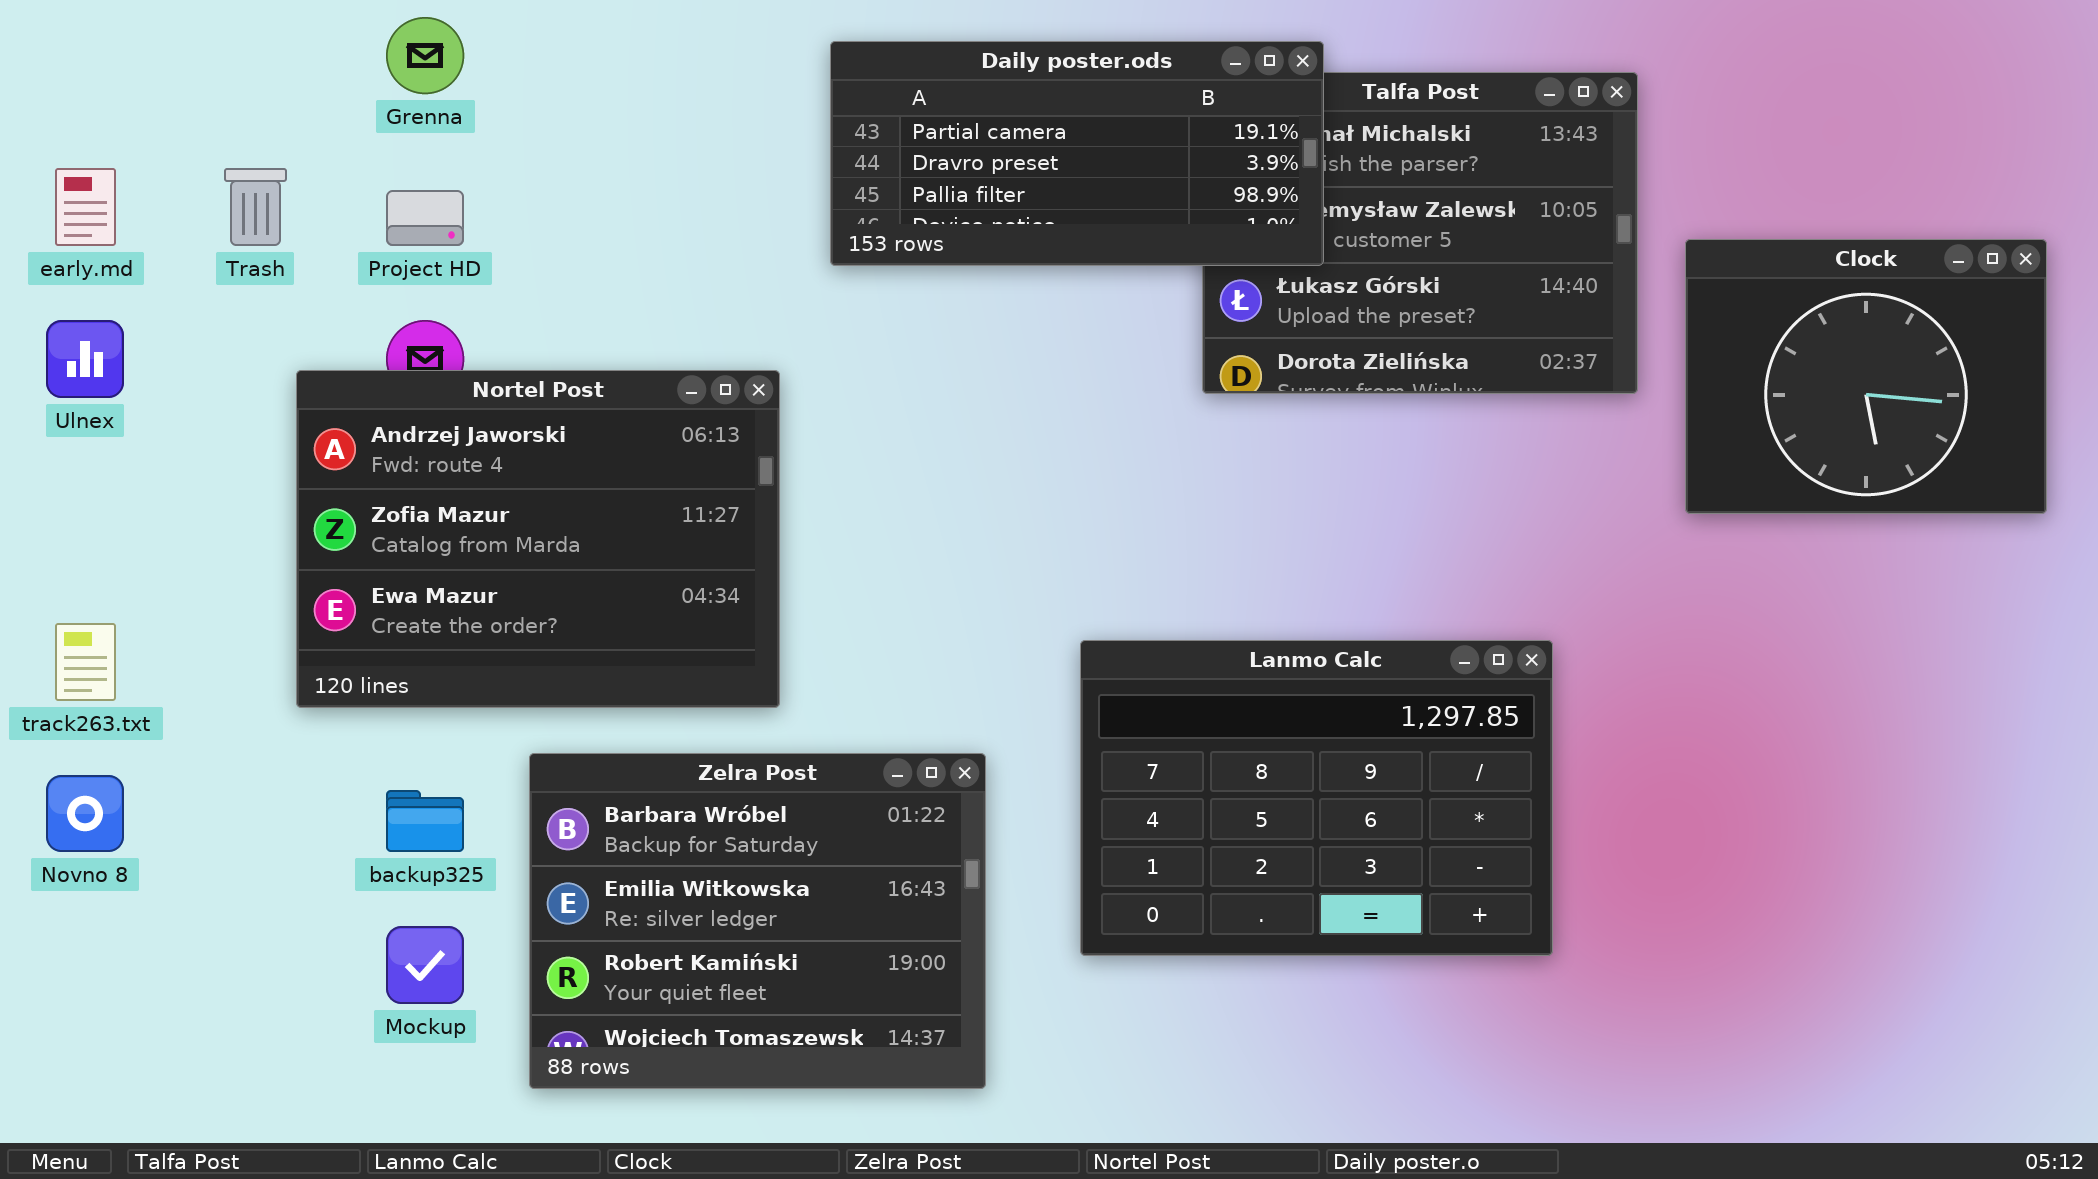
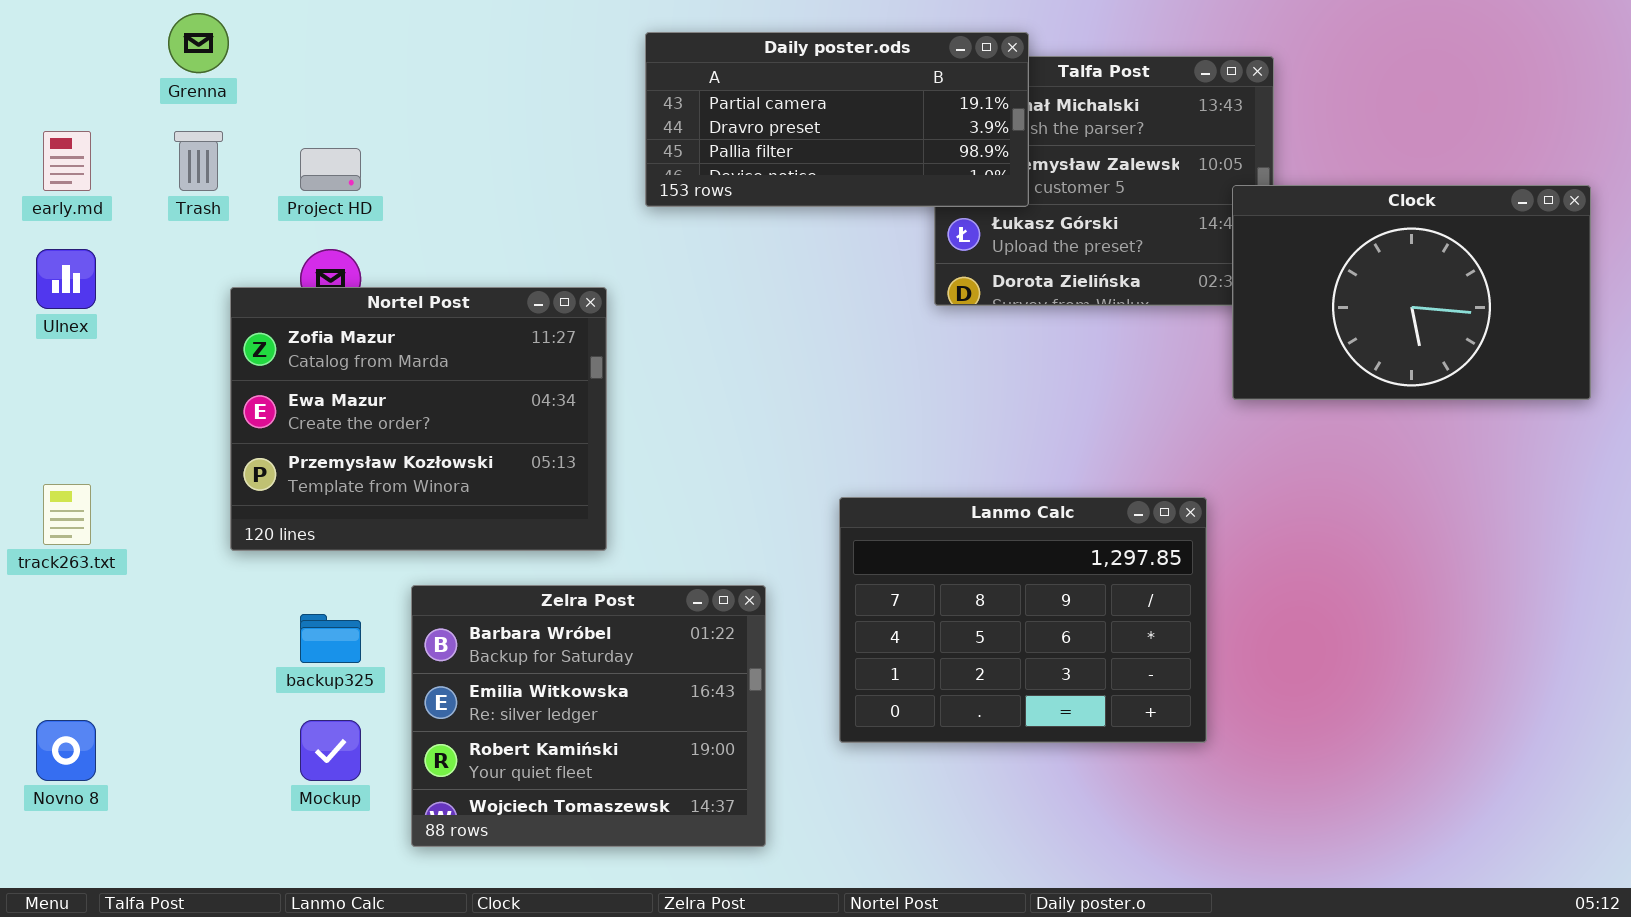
Grenna: [386,17,464,94] -> [168,13,229,73], moved
Clock: [1685,239,2047,514] -> [1232,185,1591,400], resized
Nortel Post: [296,370,780,708] -> [230,287,607,551], scrolled down 1 row
Novno 8: [46,775,124,852] -> [36,720,96,781], moved

